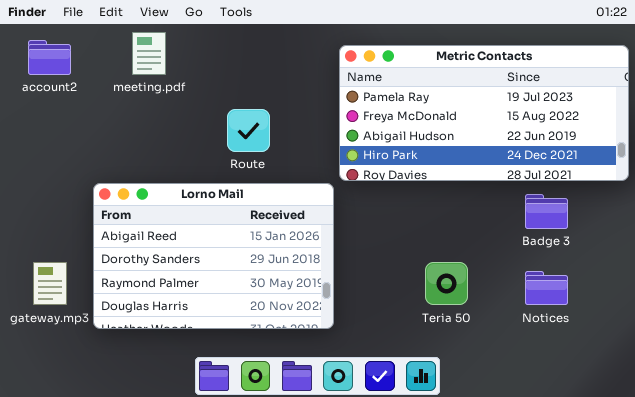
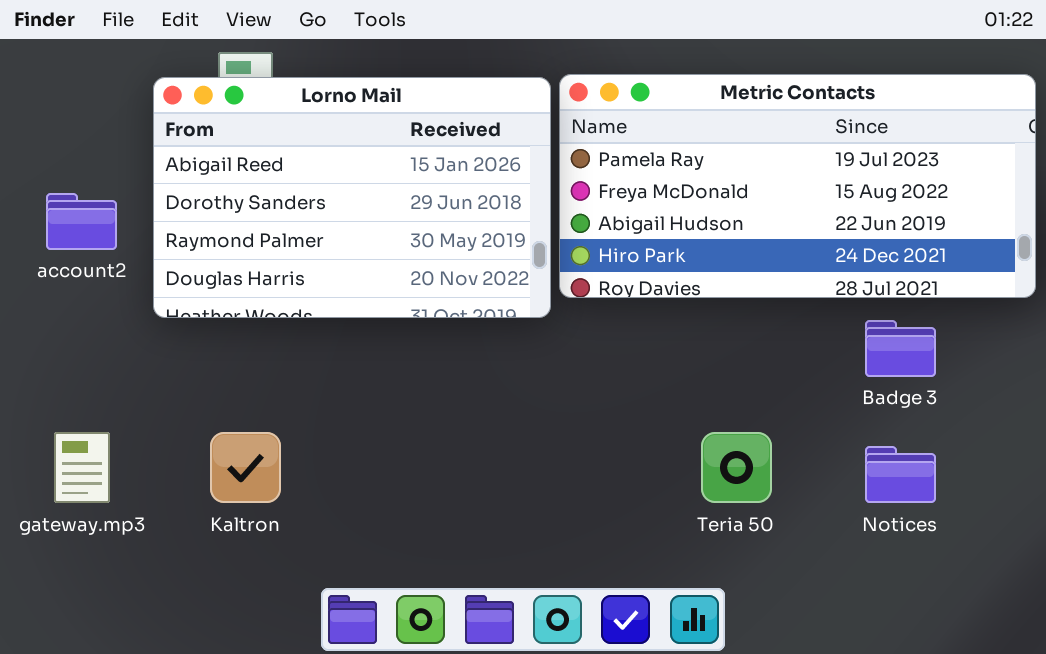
account2: [28,40,71,75] -> [46,193,117,250], moved
Lorno Mail: [93,183,334,329] -> [153,77,551,318], moved

